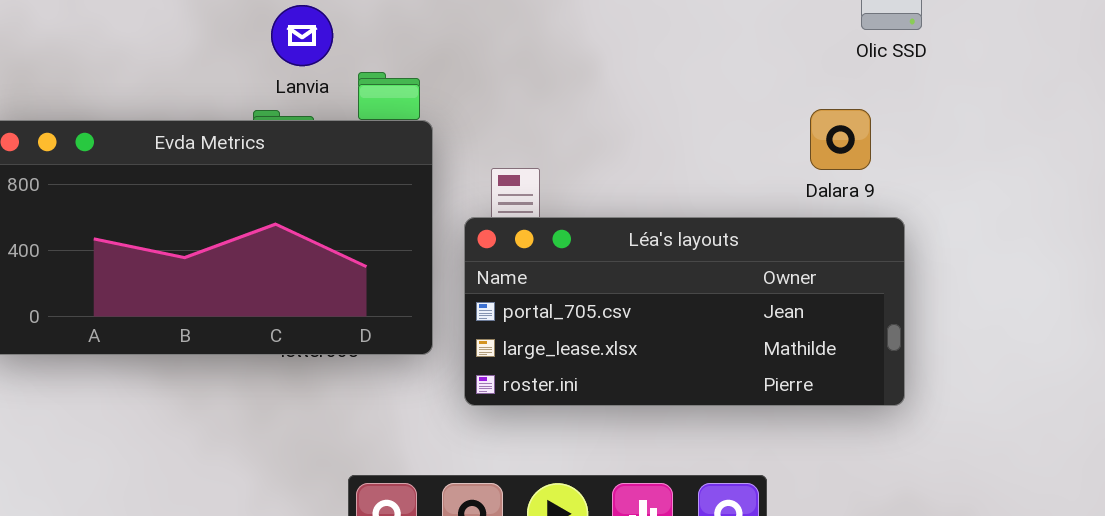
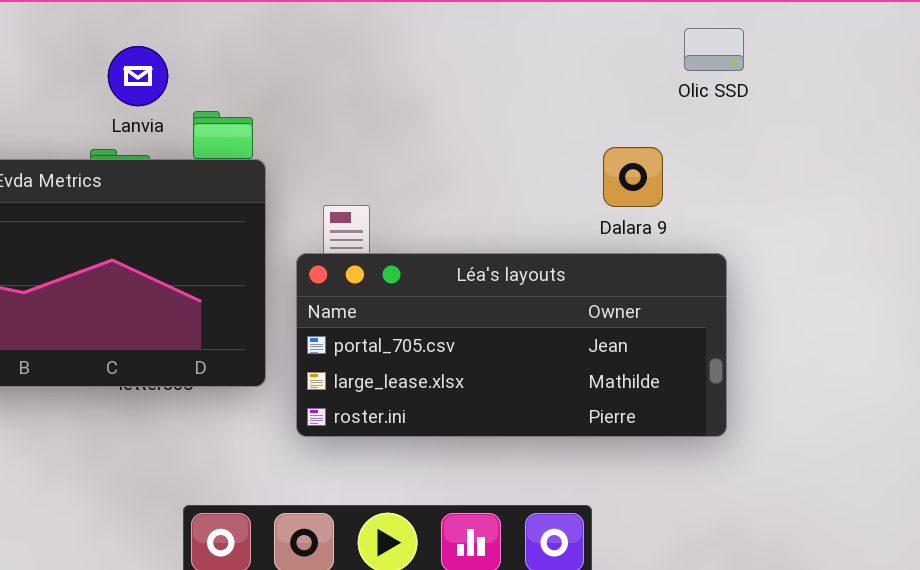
Dalara 9: [810,109,871,170] -> [603,147,663,207], moved

